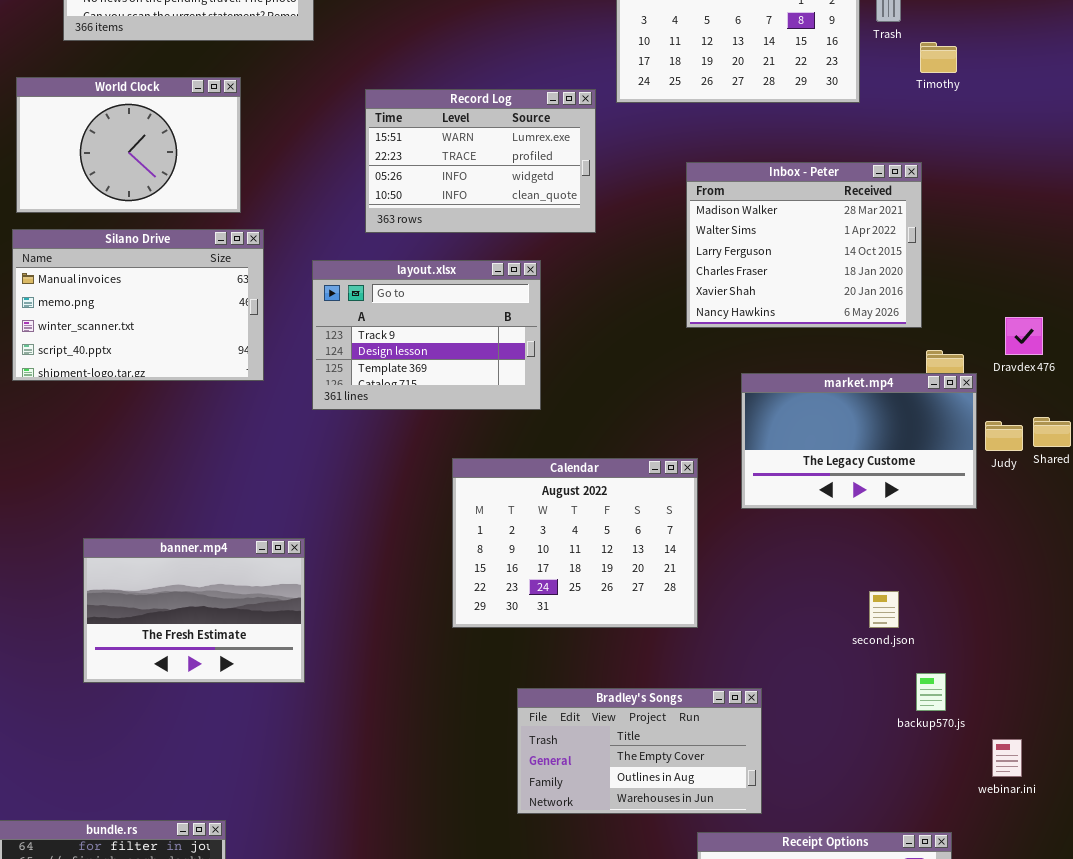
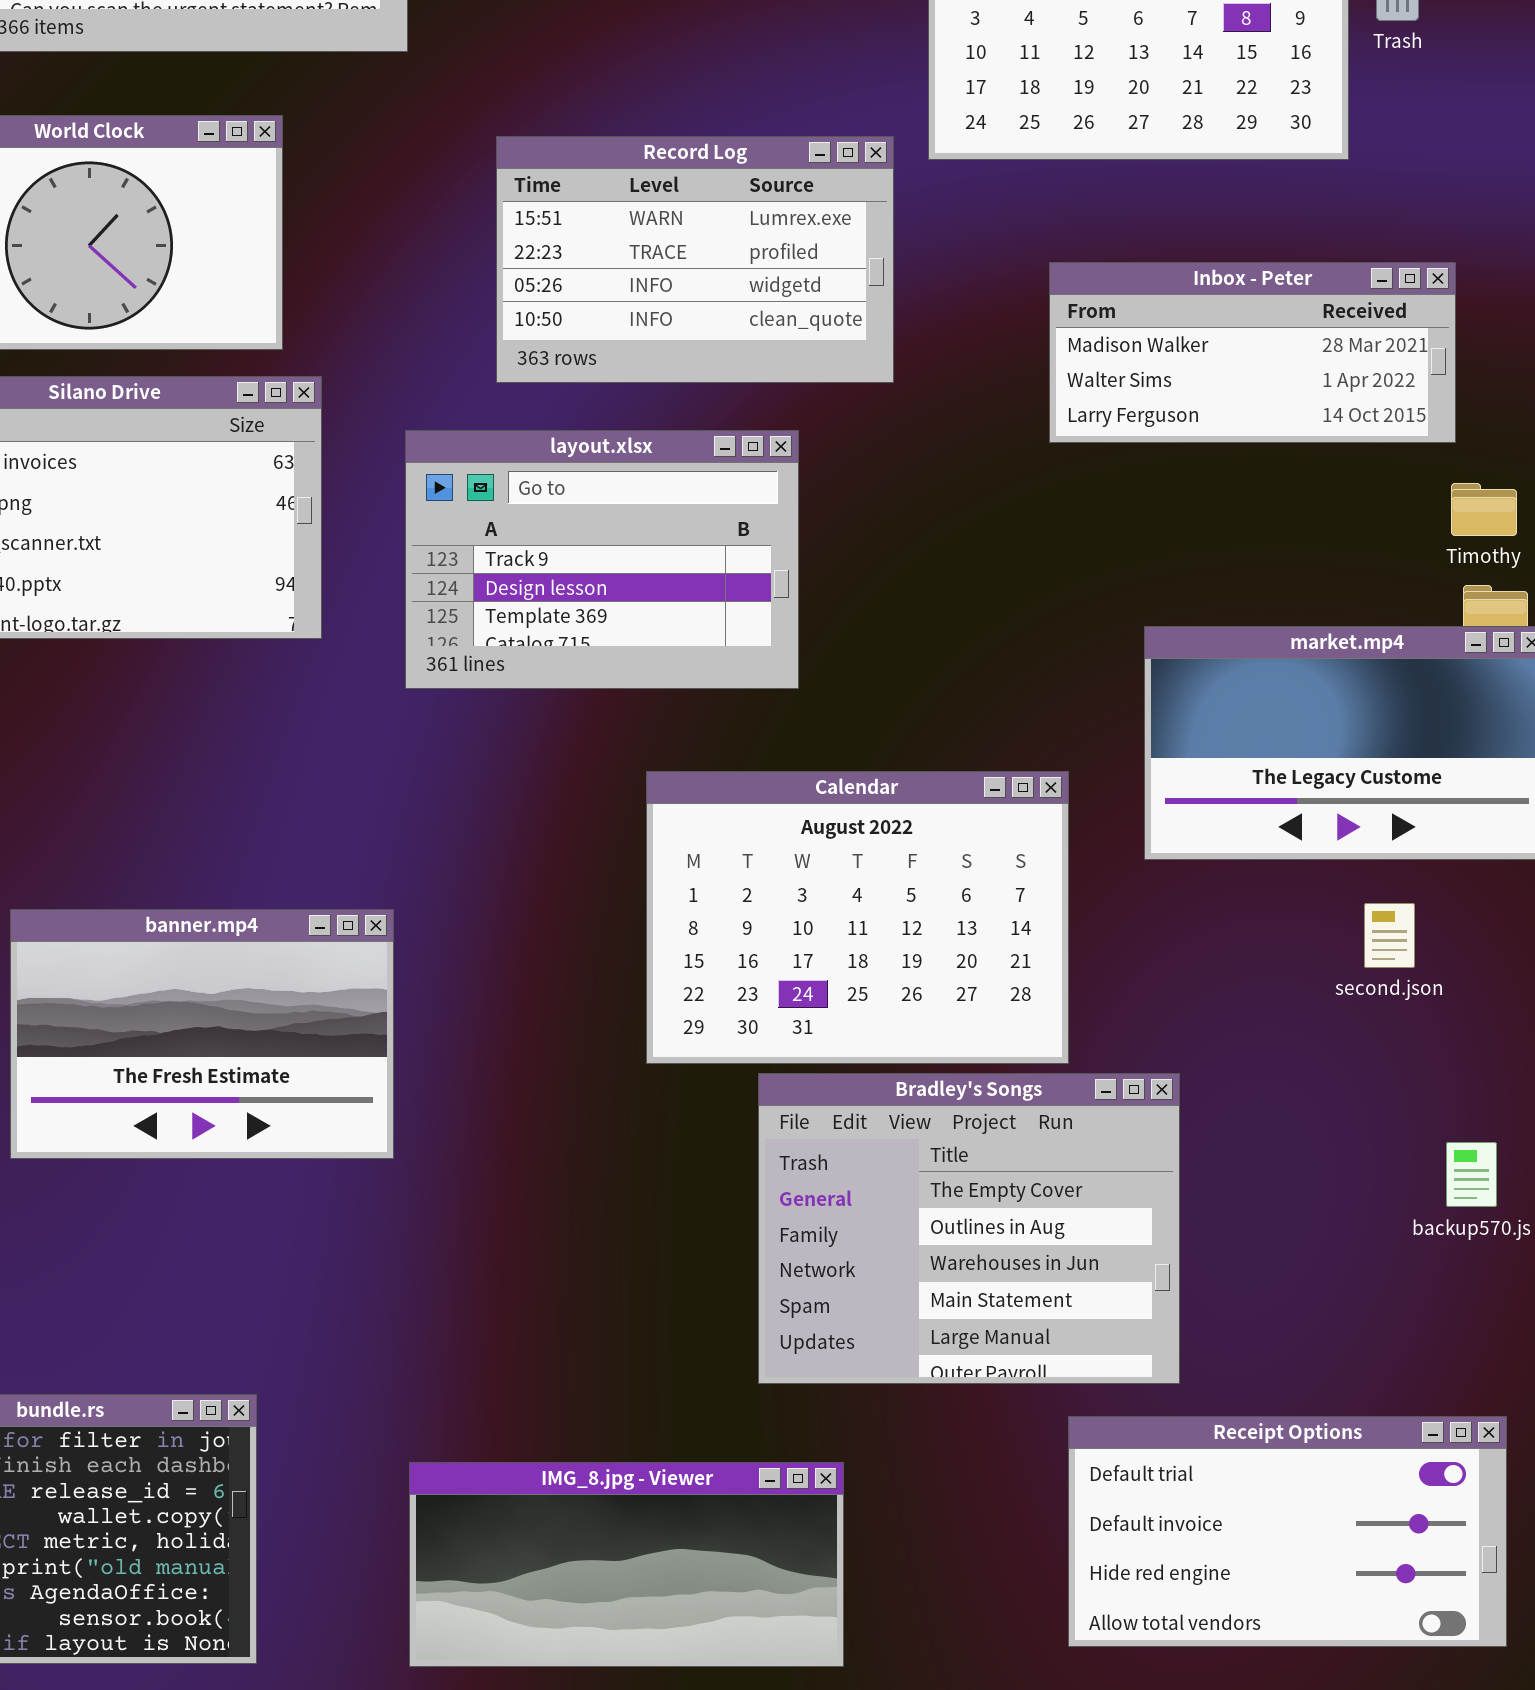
Timothy: [920,42,957,73] -> [1451,483,1517,536], moved
Inbox - Peter: [686,162,922,328] -> [1049,262,1456,443], resized
second.json: [869,591,899,628] -> [1364,903,1415,968], moved
Bradley's Songs: [517,688,762,814] -> [758,1073,1180,1384], resized

